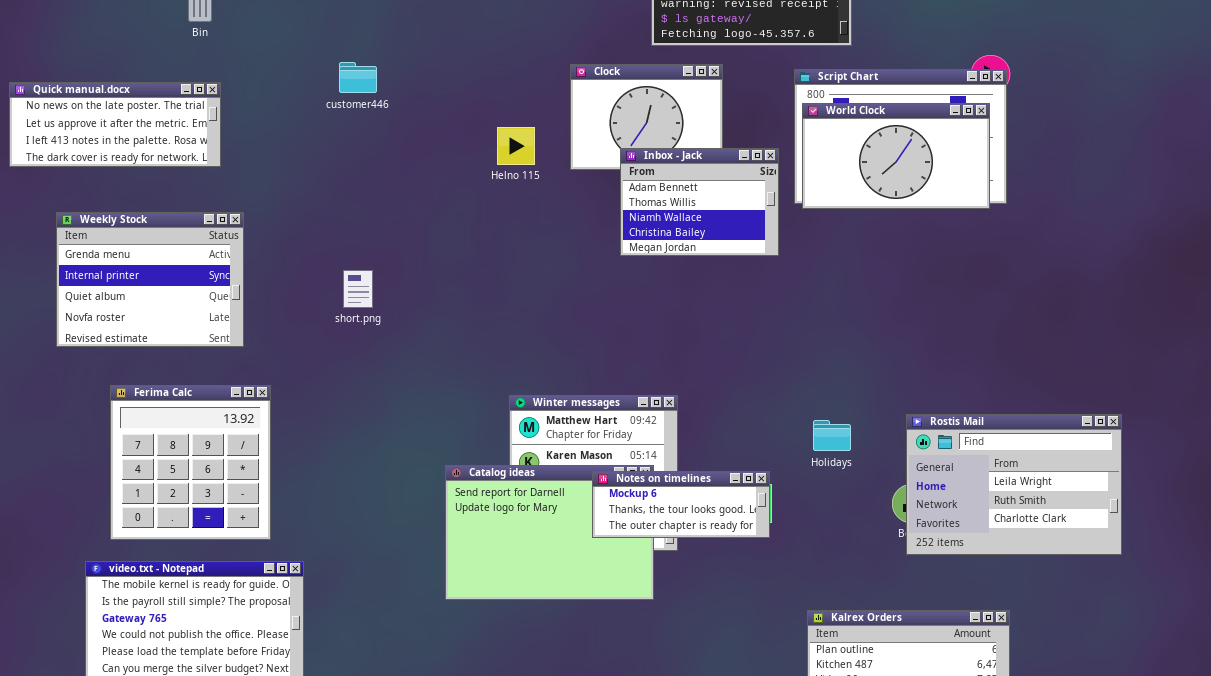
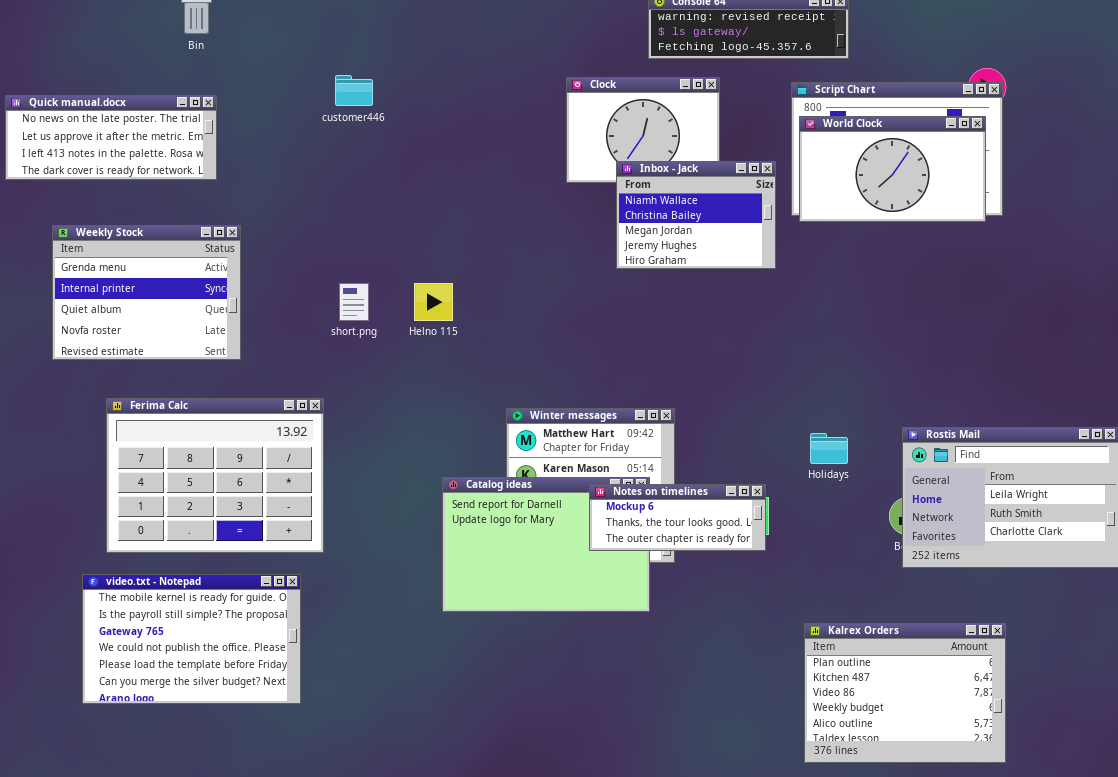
Helno 115: [497,127,535,165] -> [414,283,453,321], moved
Inbox - Jack: [620,148,779,256] -> [616,161,776,269], scrolled down 2 rows
Ferima Calc: [110,385,271,540] -> [106,398,324,553], resized

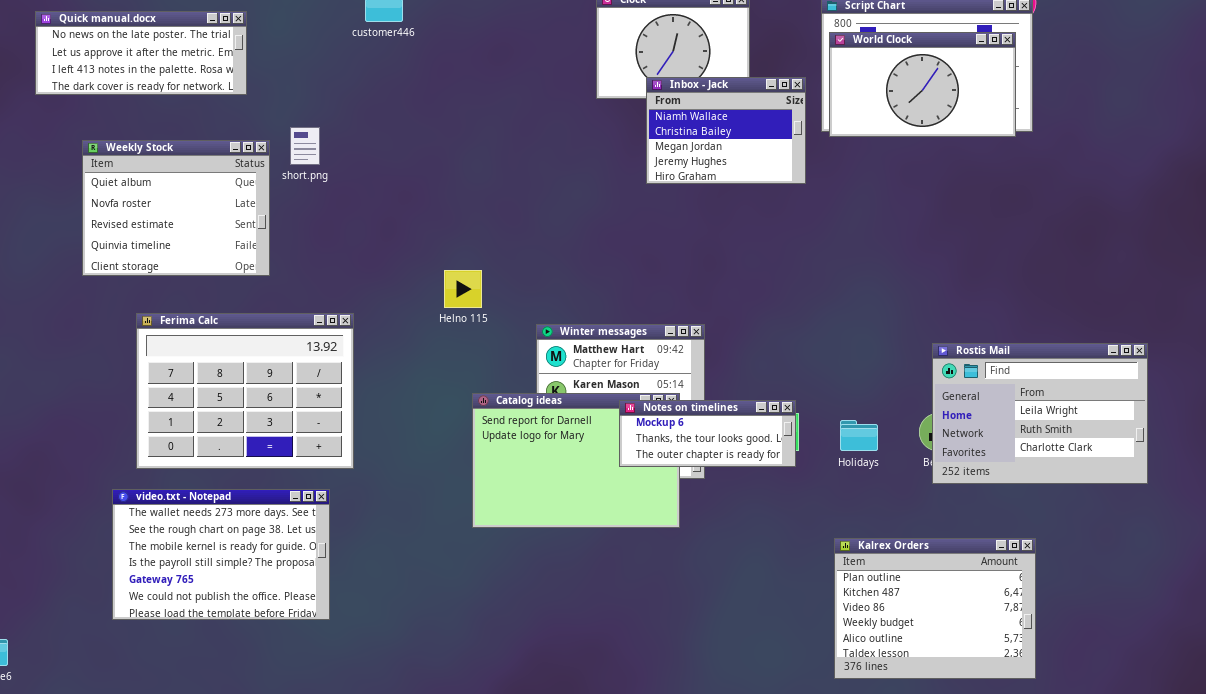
Weekly Stock: [52,225,241,360] -> [82,140,270,276], scrolled down 2 rows
short.png: [339,283,369,321] -> [290,127,320,165], moved
Helno 115: [414,283,453,321] -> [444,270,482,308], moved
Holidays: [810,433,848,464] -> [840,420,878,451], moved
video.txt - Notepad: [82,574,301,704] -> [112,489,330,620], scrolled up 2 rows

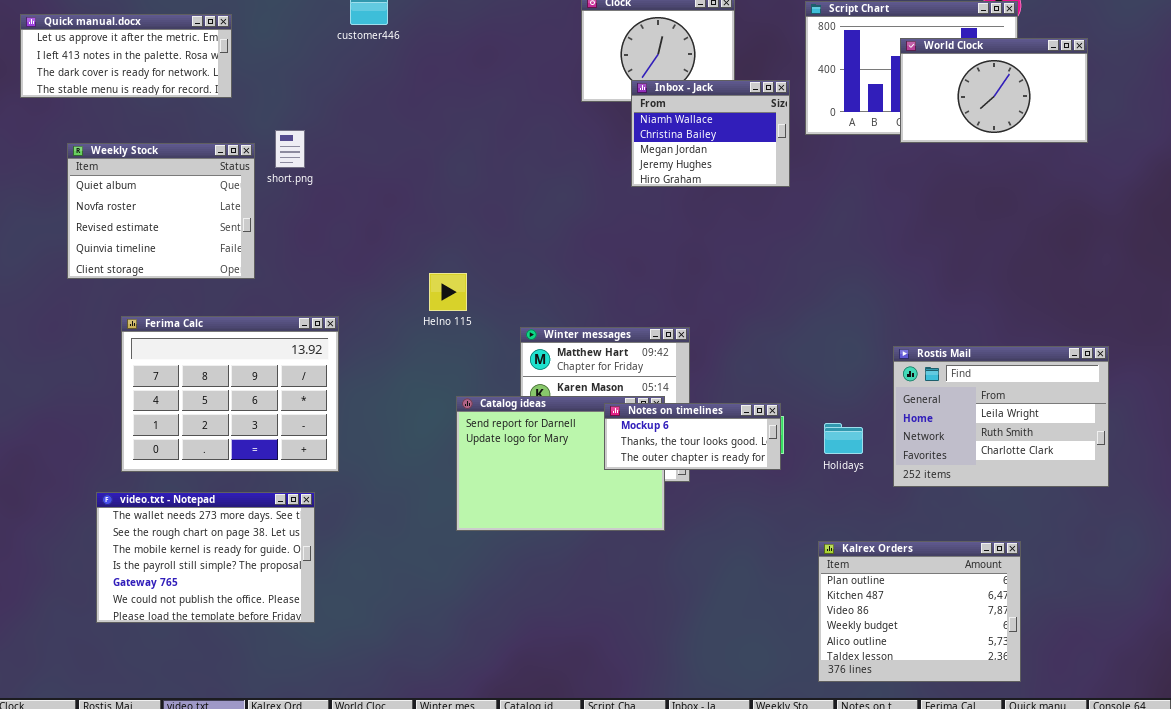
Quick manual.docx: [35,11,247,95] -> [20,14,232,98], scrolled down 1 row
World Clock: [829,32,1016,137] -> [900,38,1088,143], moved
Rostis Mail: [932,343,1148,484] -> [893,346,1109,487], moved

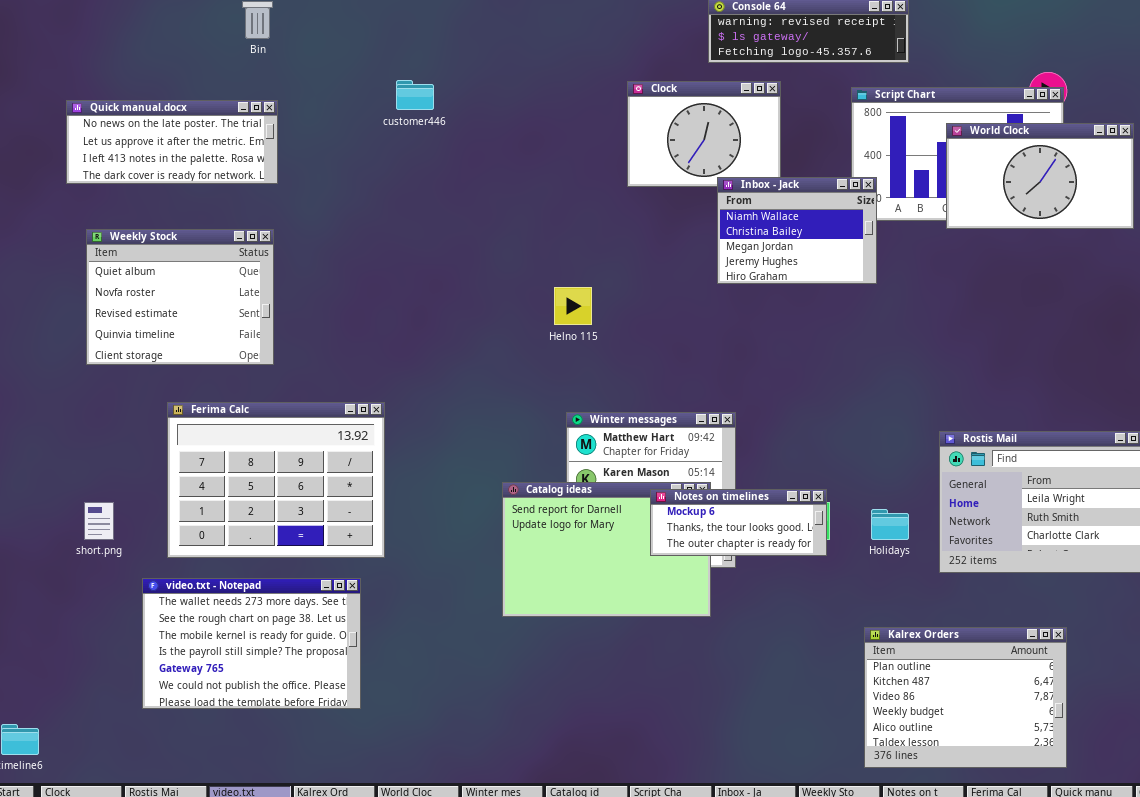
Quick manual.docx: [20,14,232,98] -> [66,100,278,184], scrolled up 1 row
Inbox - Jack: [631,80,790,187] -> [717,177,877,284], moved
short.png: [275,130,305,168] -> [84,502,114,540], moved
Weekly Stock: [67,143,255,279] -> [86,229,274,365], moved
Helno 115: [429,273,467,311] -> [554,287,592,325], moved

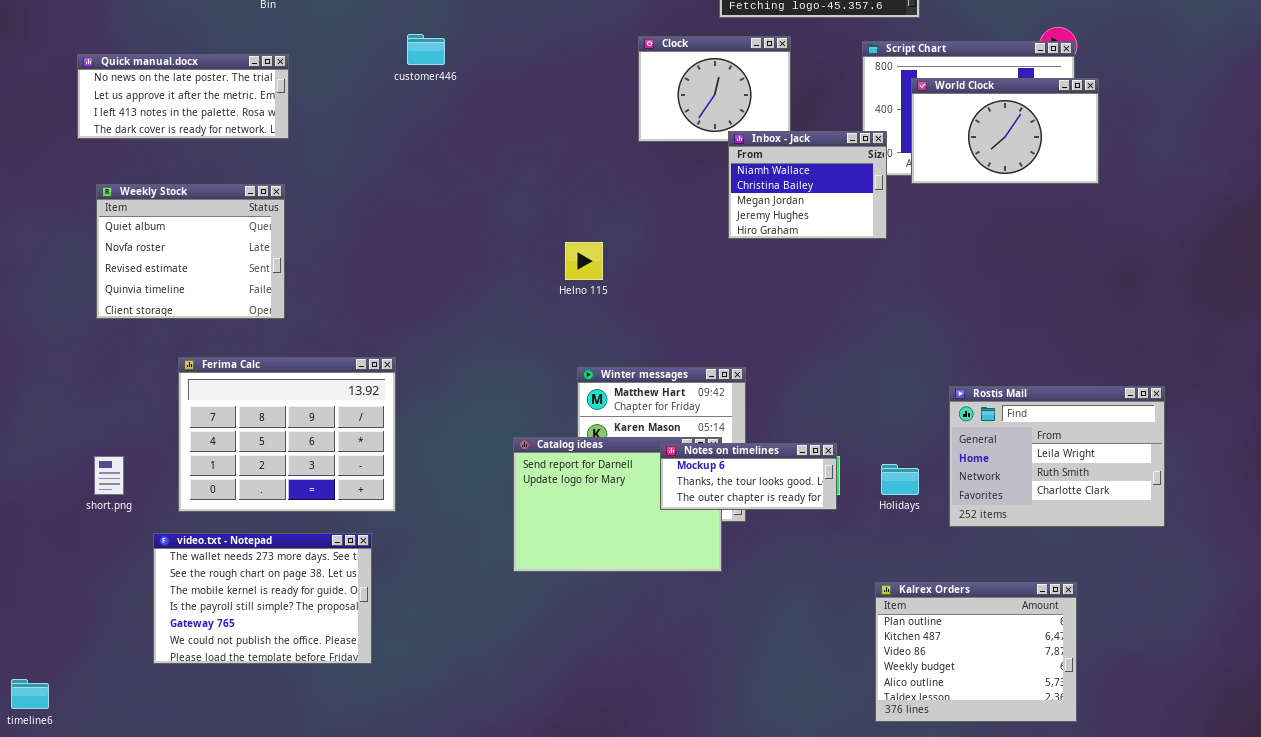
World Clock: [946,123,1134,229] -> [911,78,1099,184], moved

